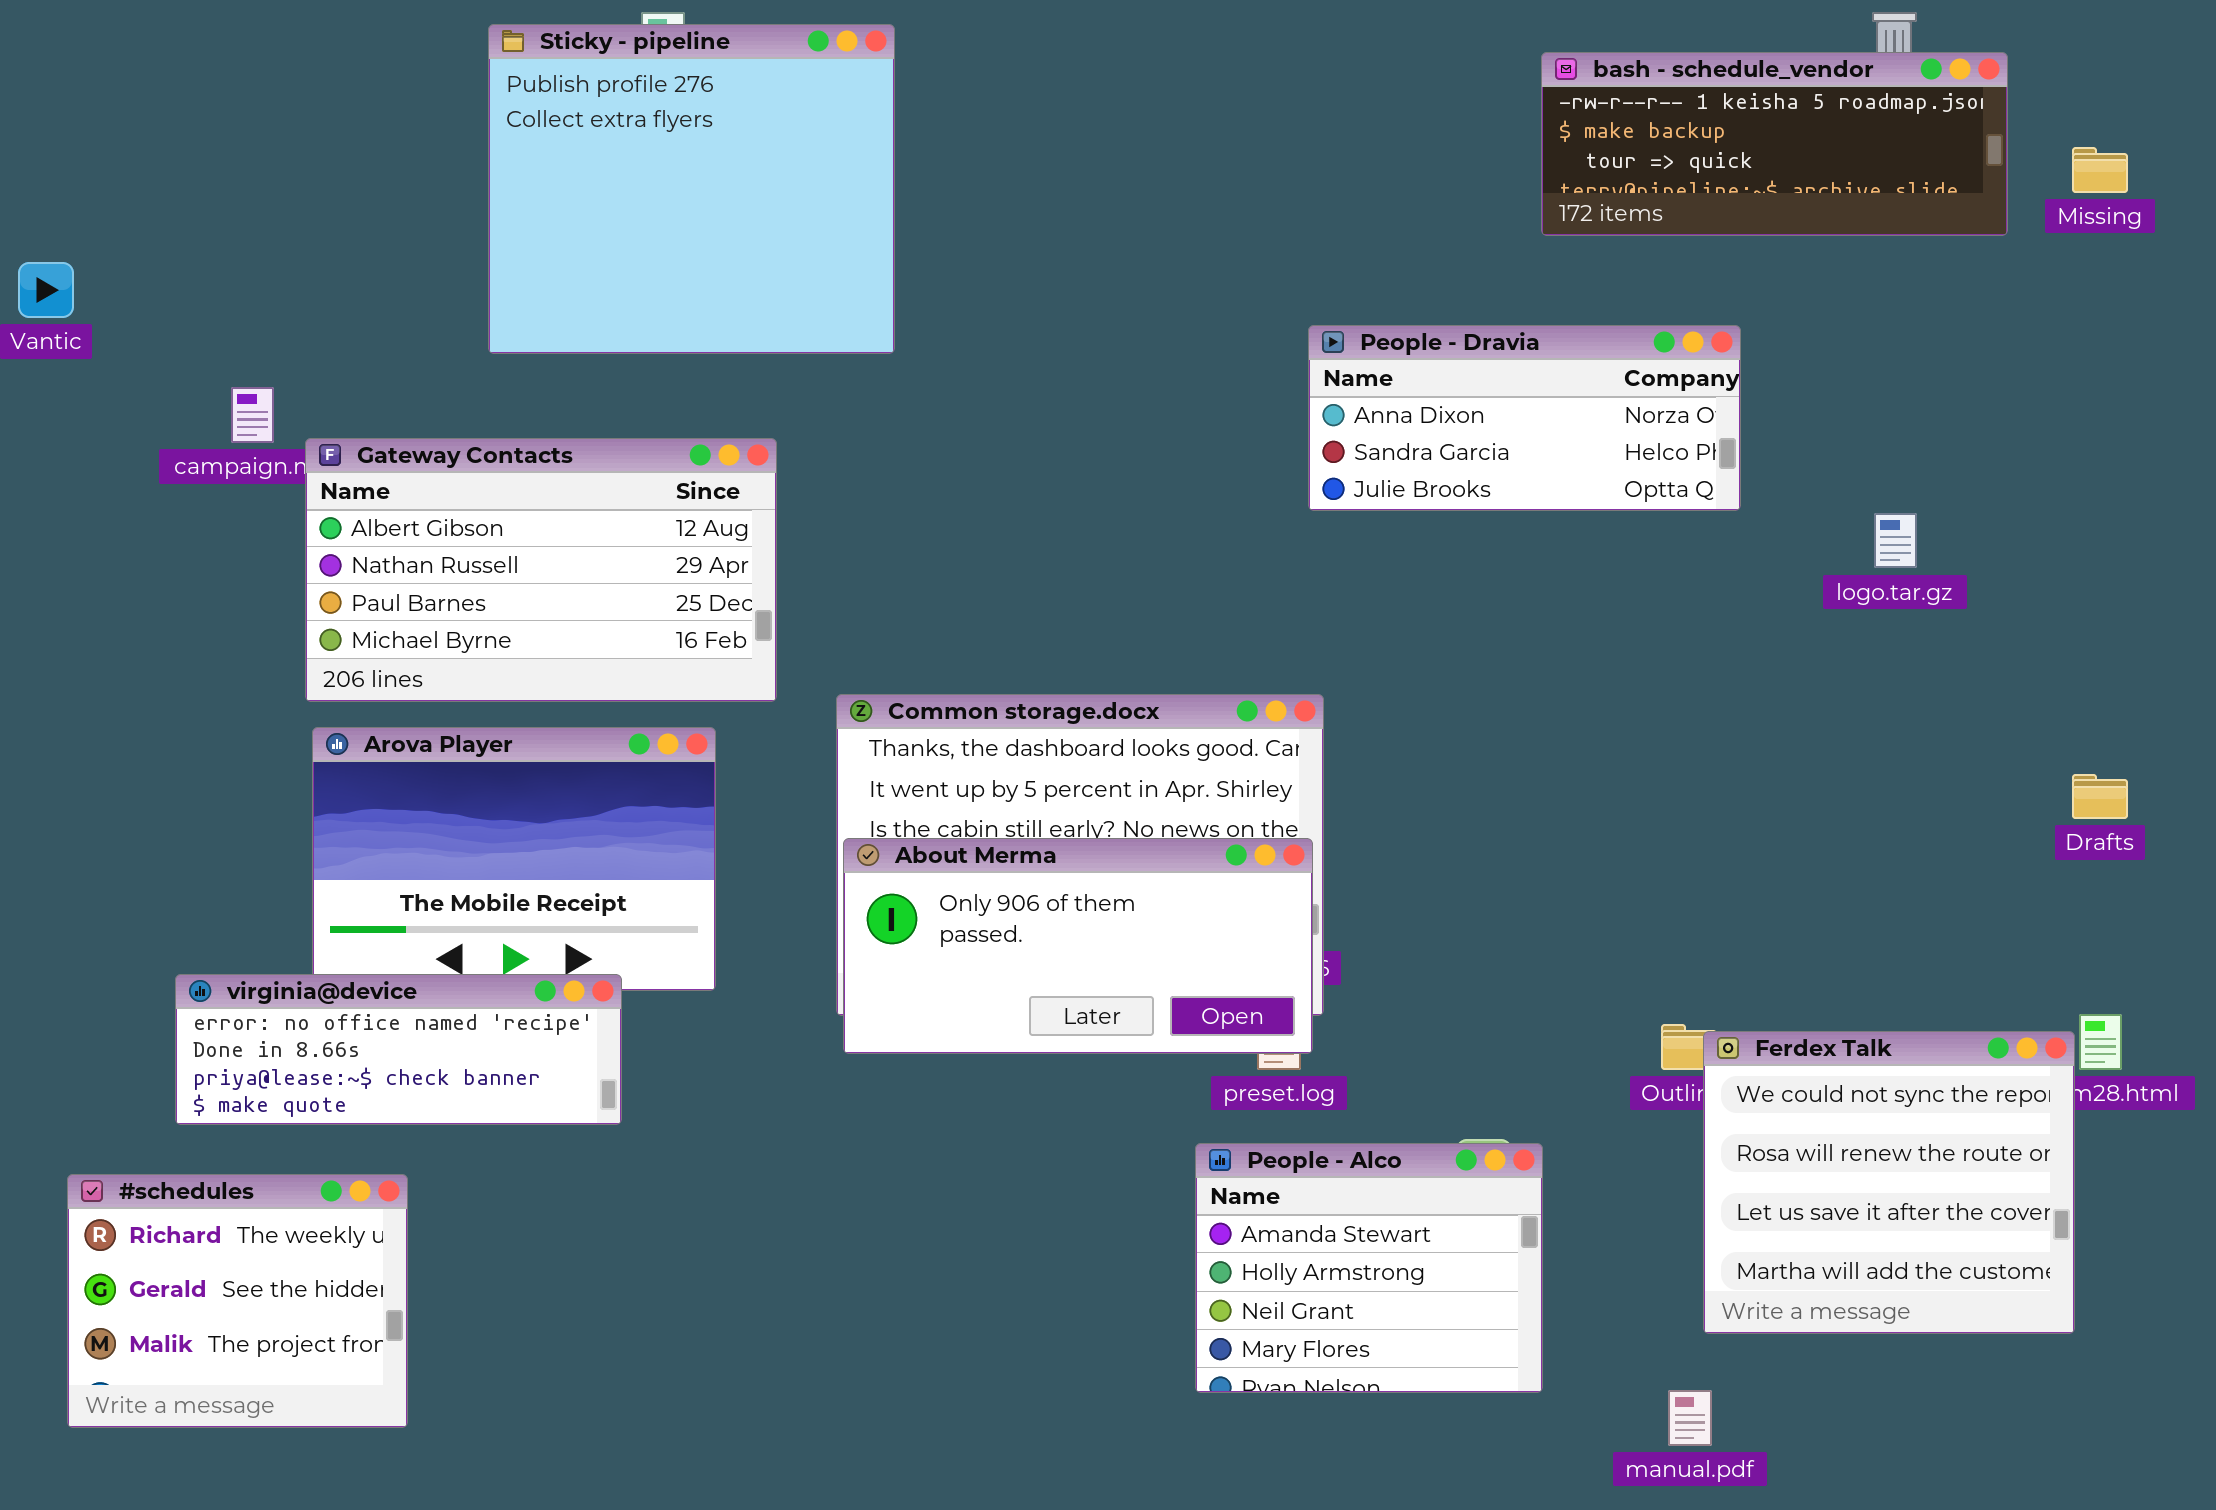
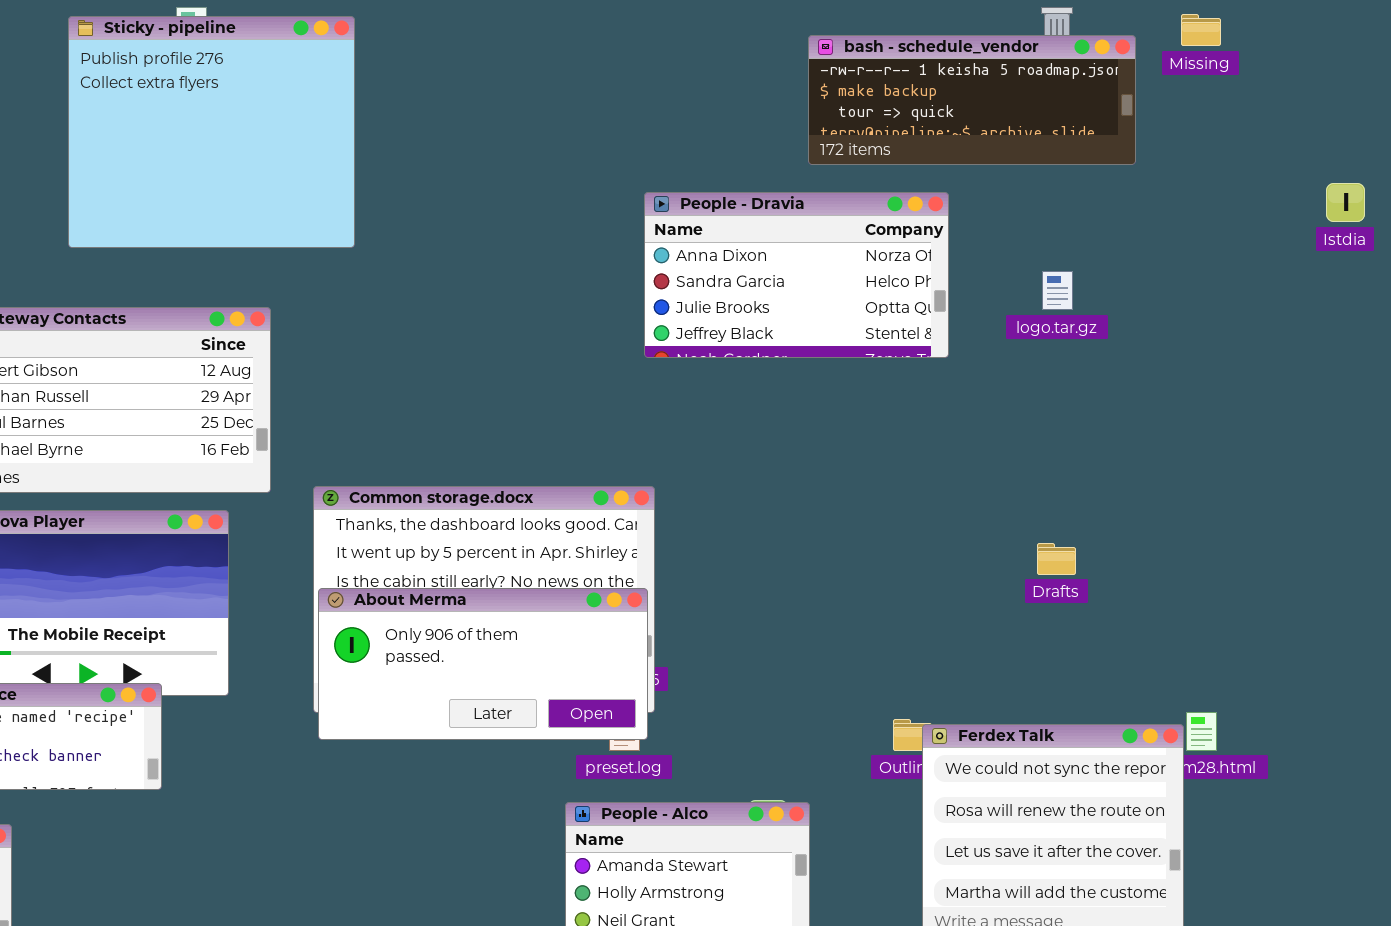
Missing: [2072,147,2128,193] -> [1181,14,1221,46], moved
People - Dravia: [1308,325,1741,511] -> [644,192,949,358], resized
logo.tar.gz: [1874,513,1917,568] -> [1042,271,1073,310], moved
Drafts: [2072,774,2128,819] -> [1037,543,1076,575], moved

